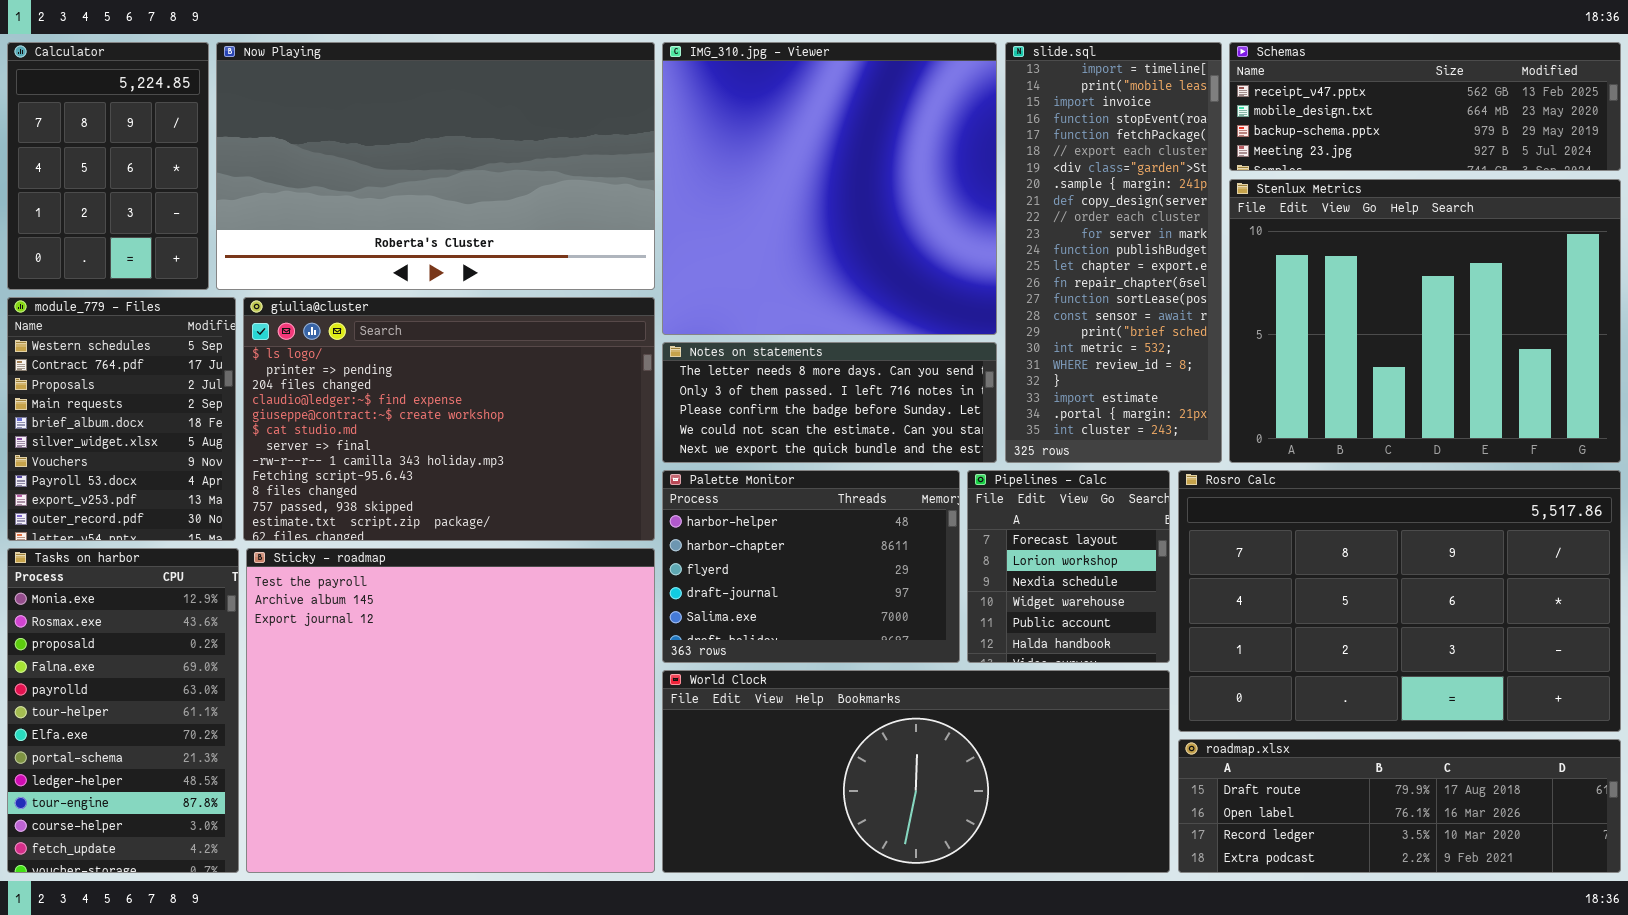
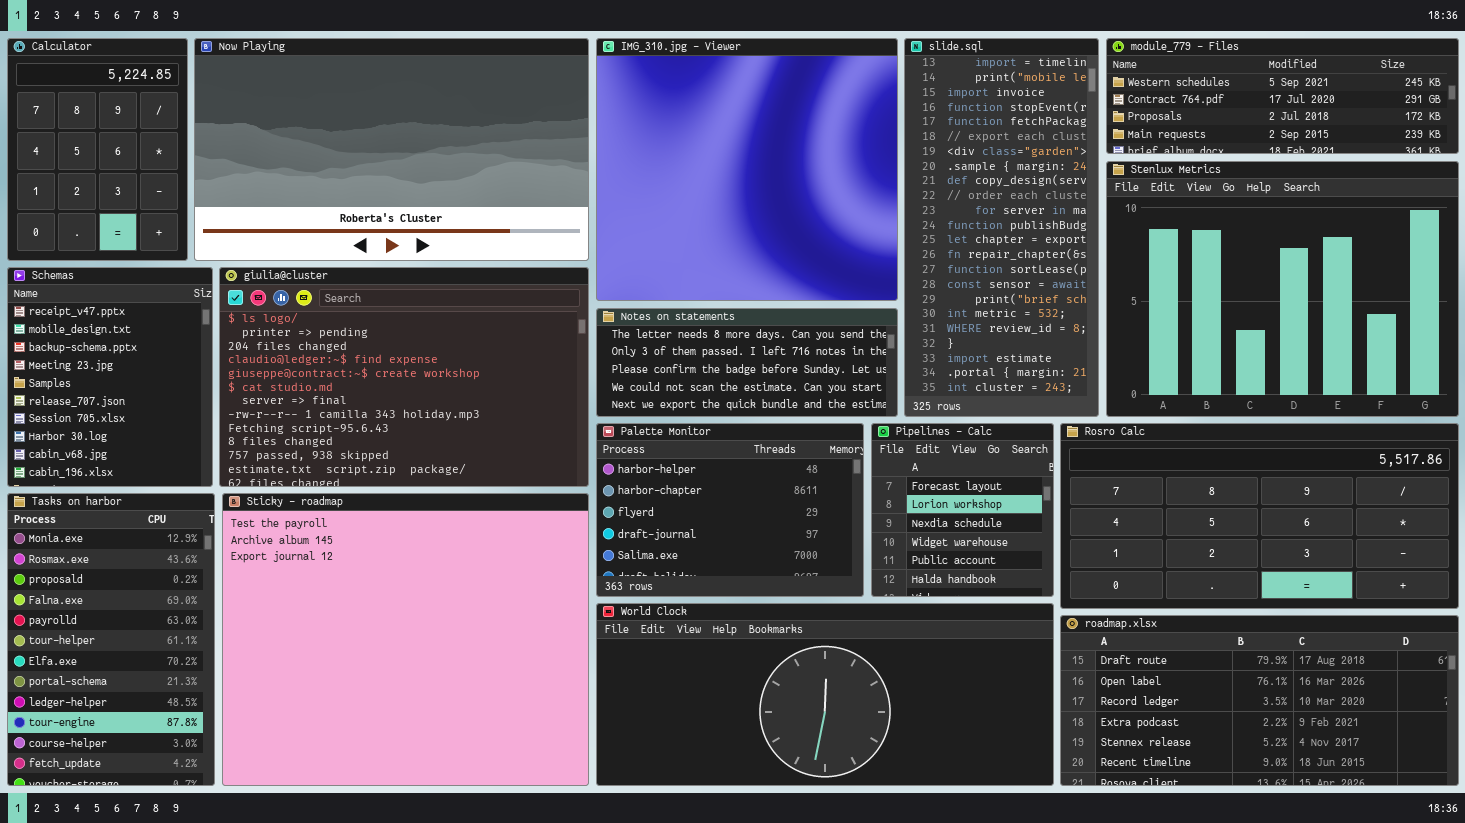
Schemas: [1229,42,1621,171] -> [7,267,213,487], moved, resized
module_779 - Files: [7,297,236,541] -> [1106,38,1459,154], moved, resized
Rosro Calc: [1178,470,1621,732] -> [1060,423,1459,609], resized
roadmap.xlsx: [1178,739,1621,873] -> [1060,615,1459,786], resized

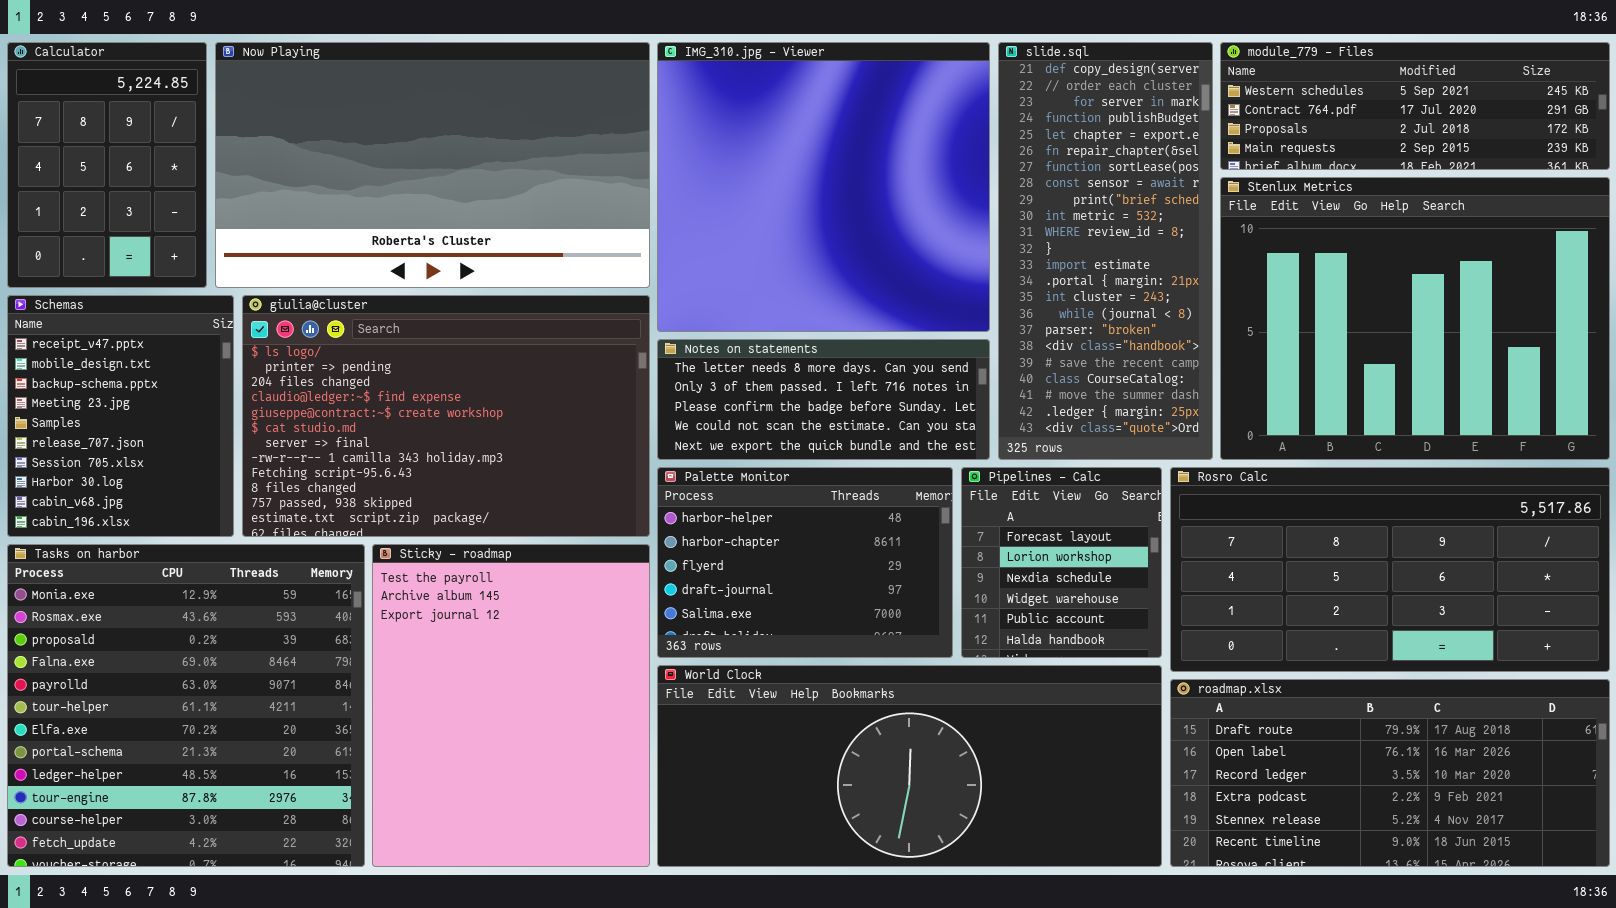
slide.sql: [904,38,1099,417] -> [998,42,1213,460], scrolled down 8 rows
Tasks on harbor: [7,493,215,786] -> [7,544,365,867], resized
Sticky - roadmap: [222,493,589,786] -> [372,544,650,867], resized

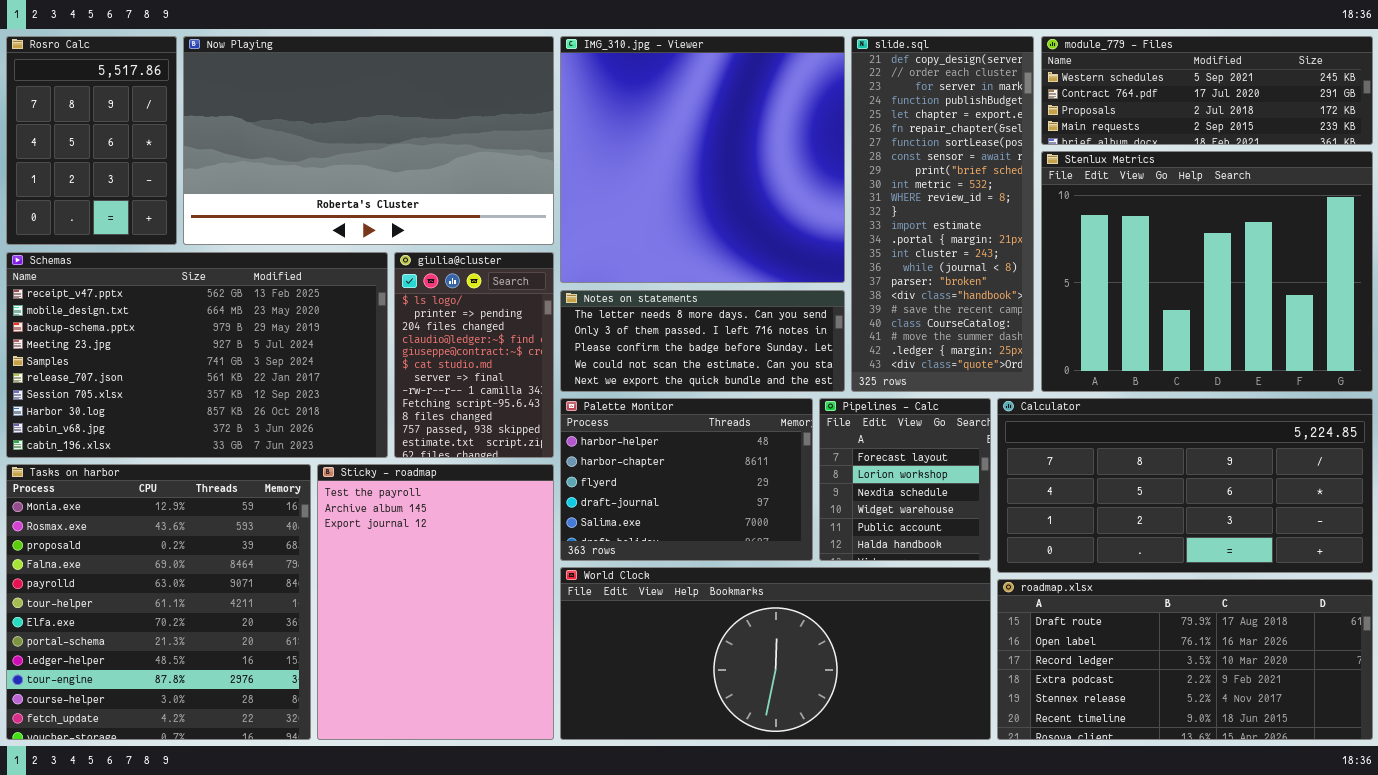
Calculator: [7,42,207,288] -> [997,398,1373,573], moved, resized
Schemas: [7,295,234,537] -> [6,252,388,458], resized
giulia@cluster: [242,295,650,537] -> [394,252,554,458], resized
Rosro Calc: [1170,467,1610,672] -> [6,36,177,245], moved, resized

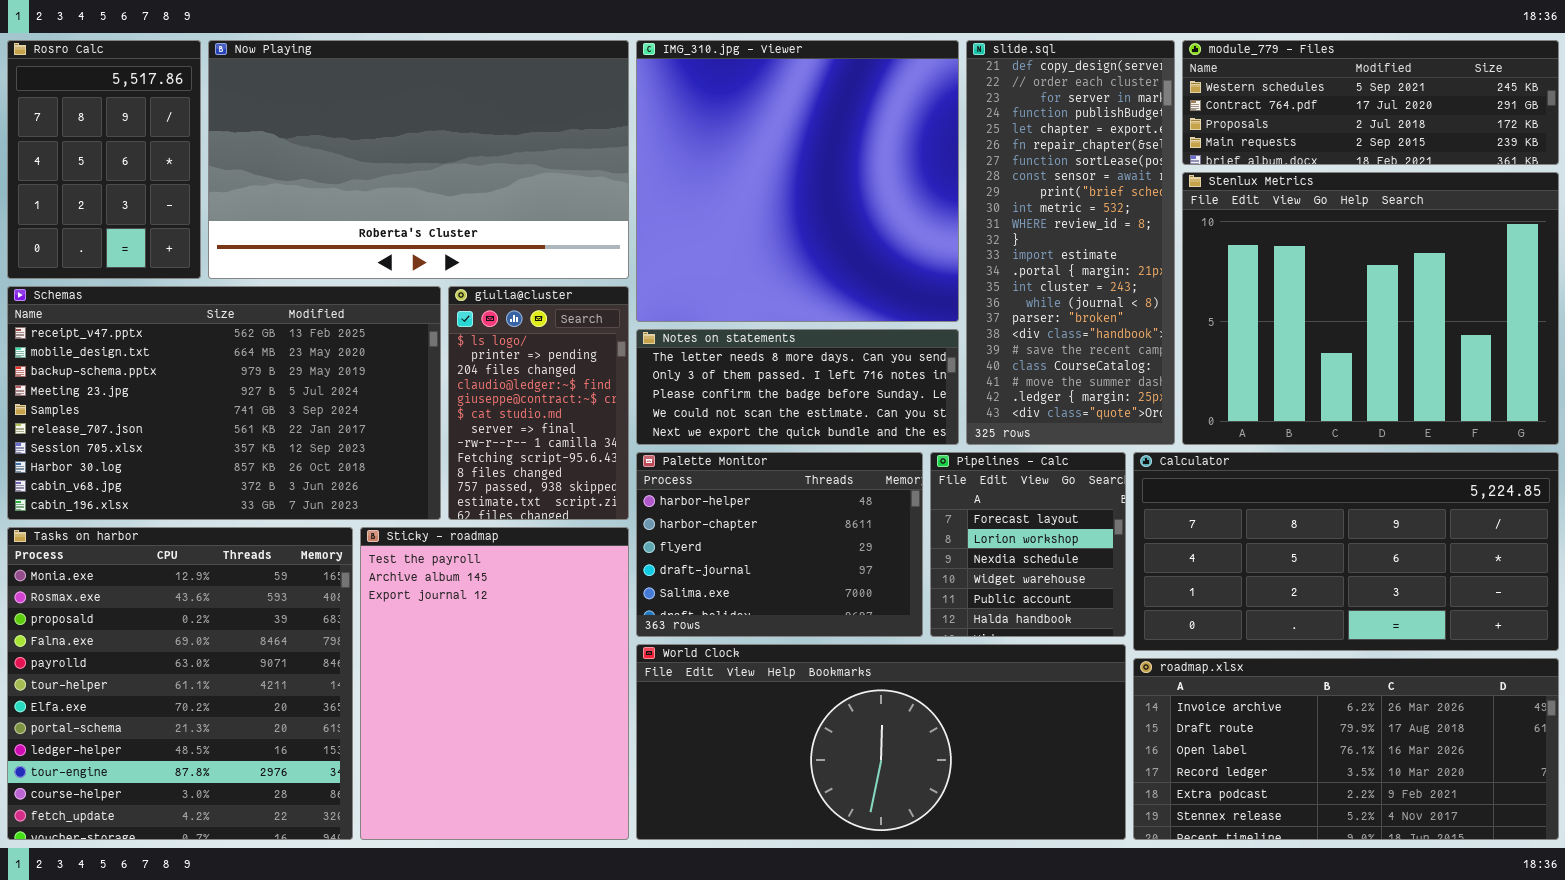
roadmap.xlsx: [997,579,1373,740] -> [1133,658,1559,840], scrolled up 1 row

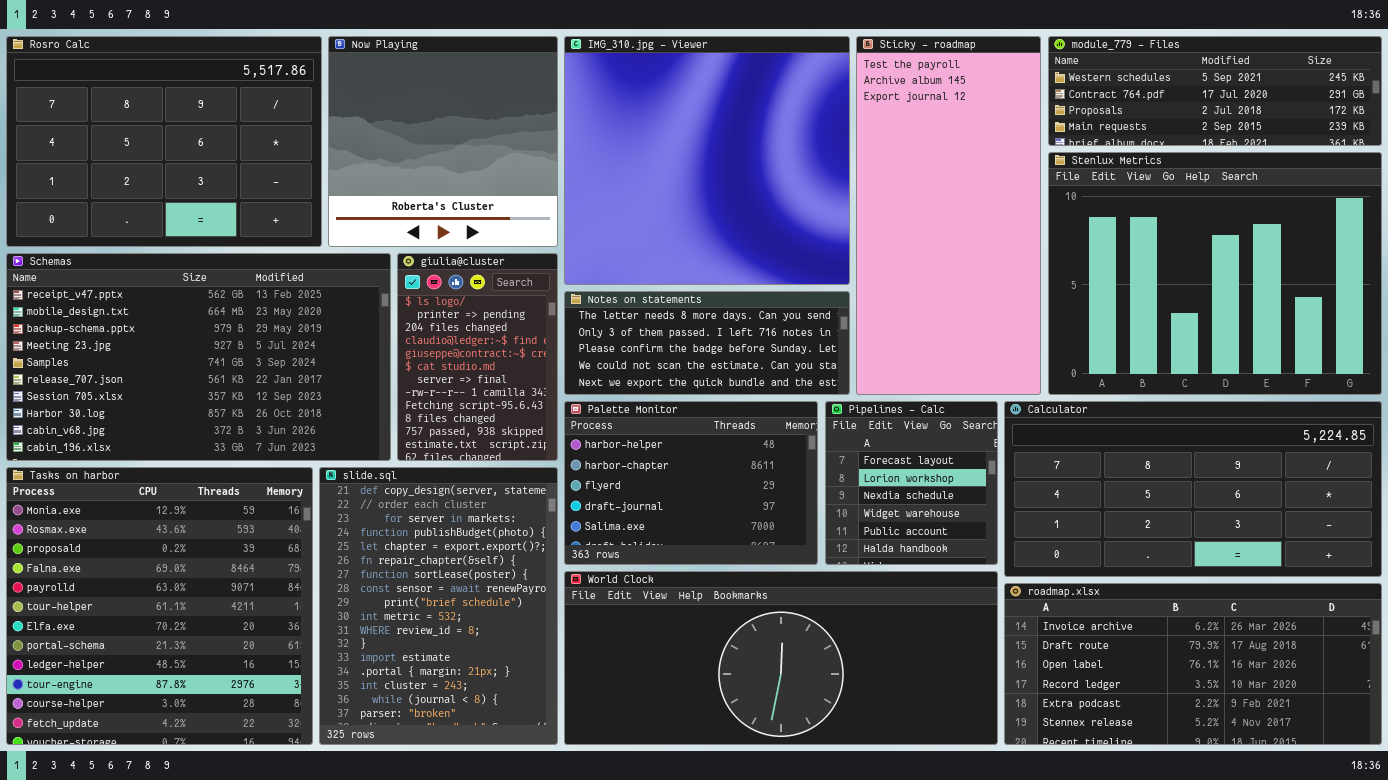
Rosro Calc: [7,40,201,279] -> [6,36,322,247], resized
Now Playing: [208,40,629,279] -> [328,36,558,247], resized
slide.sql: [966,40,1175,445] -> [319,467,558,745], moved, resized
Sticky - roadmap: [360,527,629,840] -> [856,36,1041,395], moved, resized

